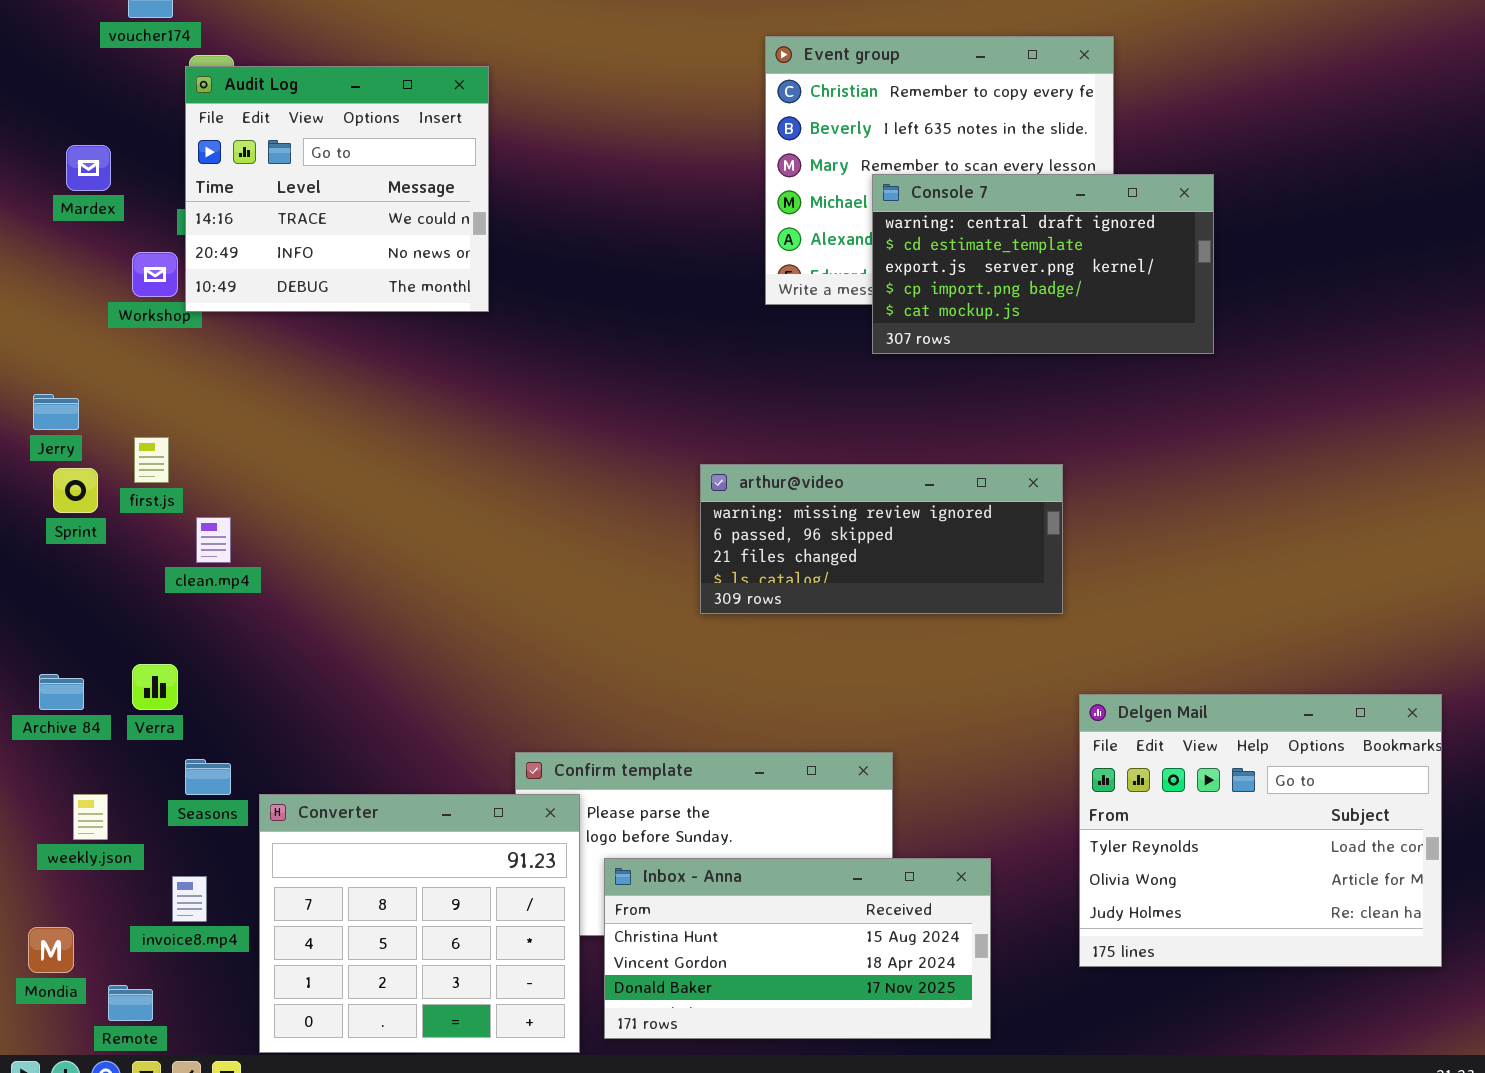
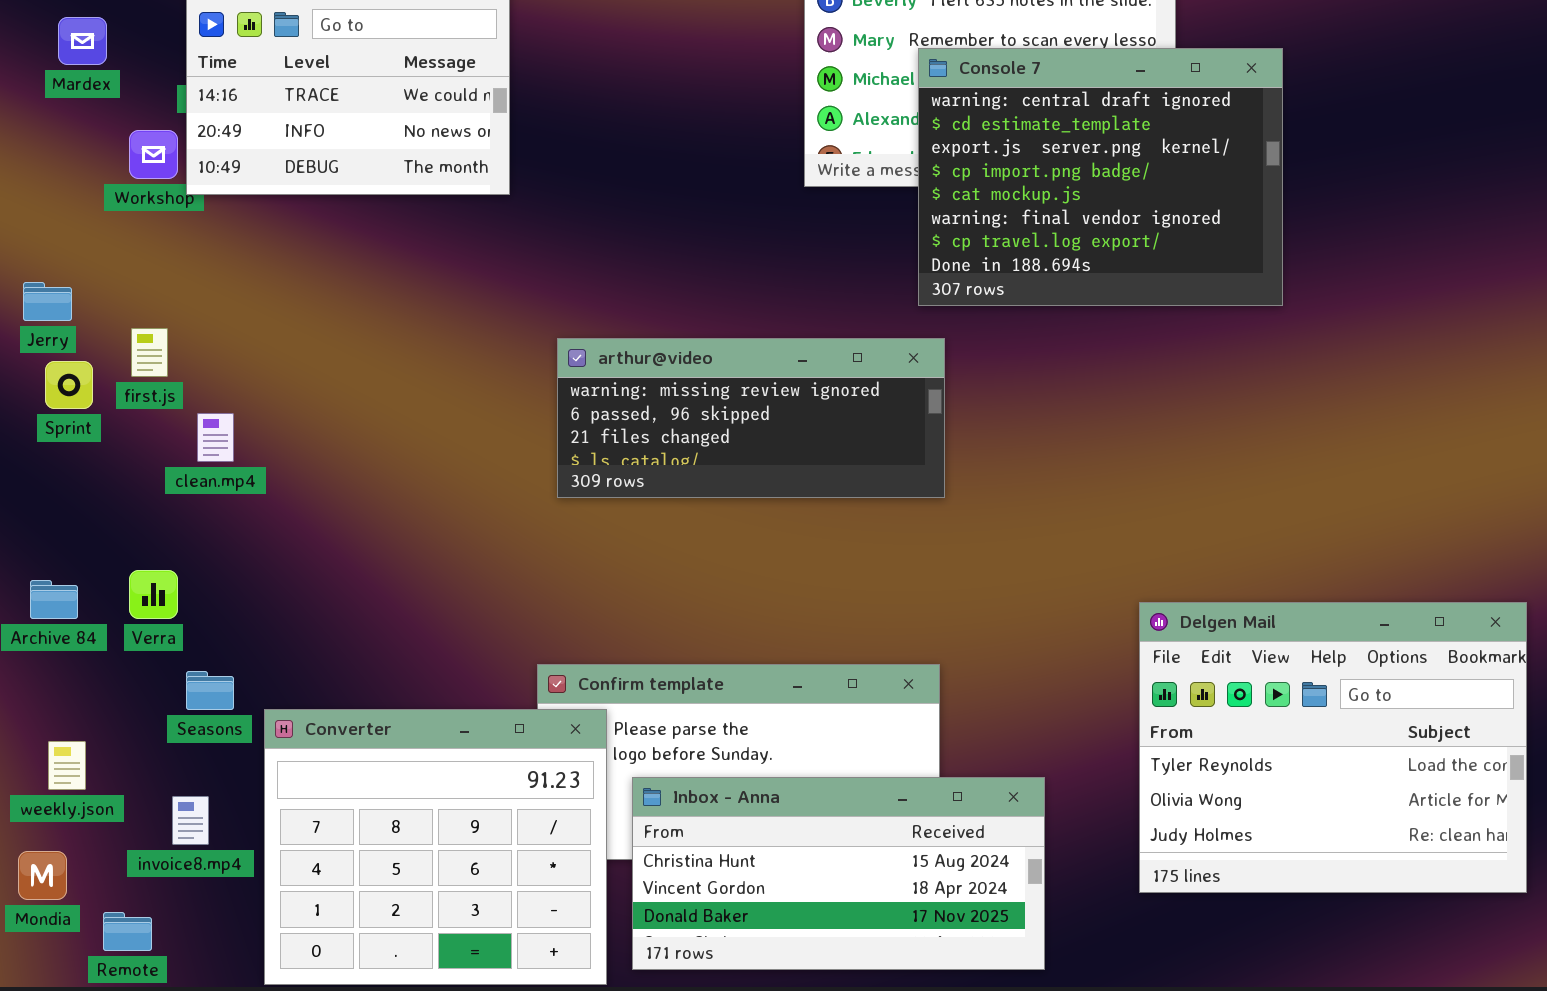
Console 7: [872,174,1214,354] -> [918,48,1283,306], resized
arthur@video: [700,464,1063,614] -> [557,338,945,498], moved
weekly.json: [73,794,108,840] -> [48,741,86,790], moved

